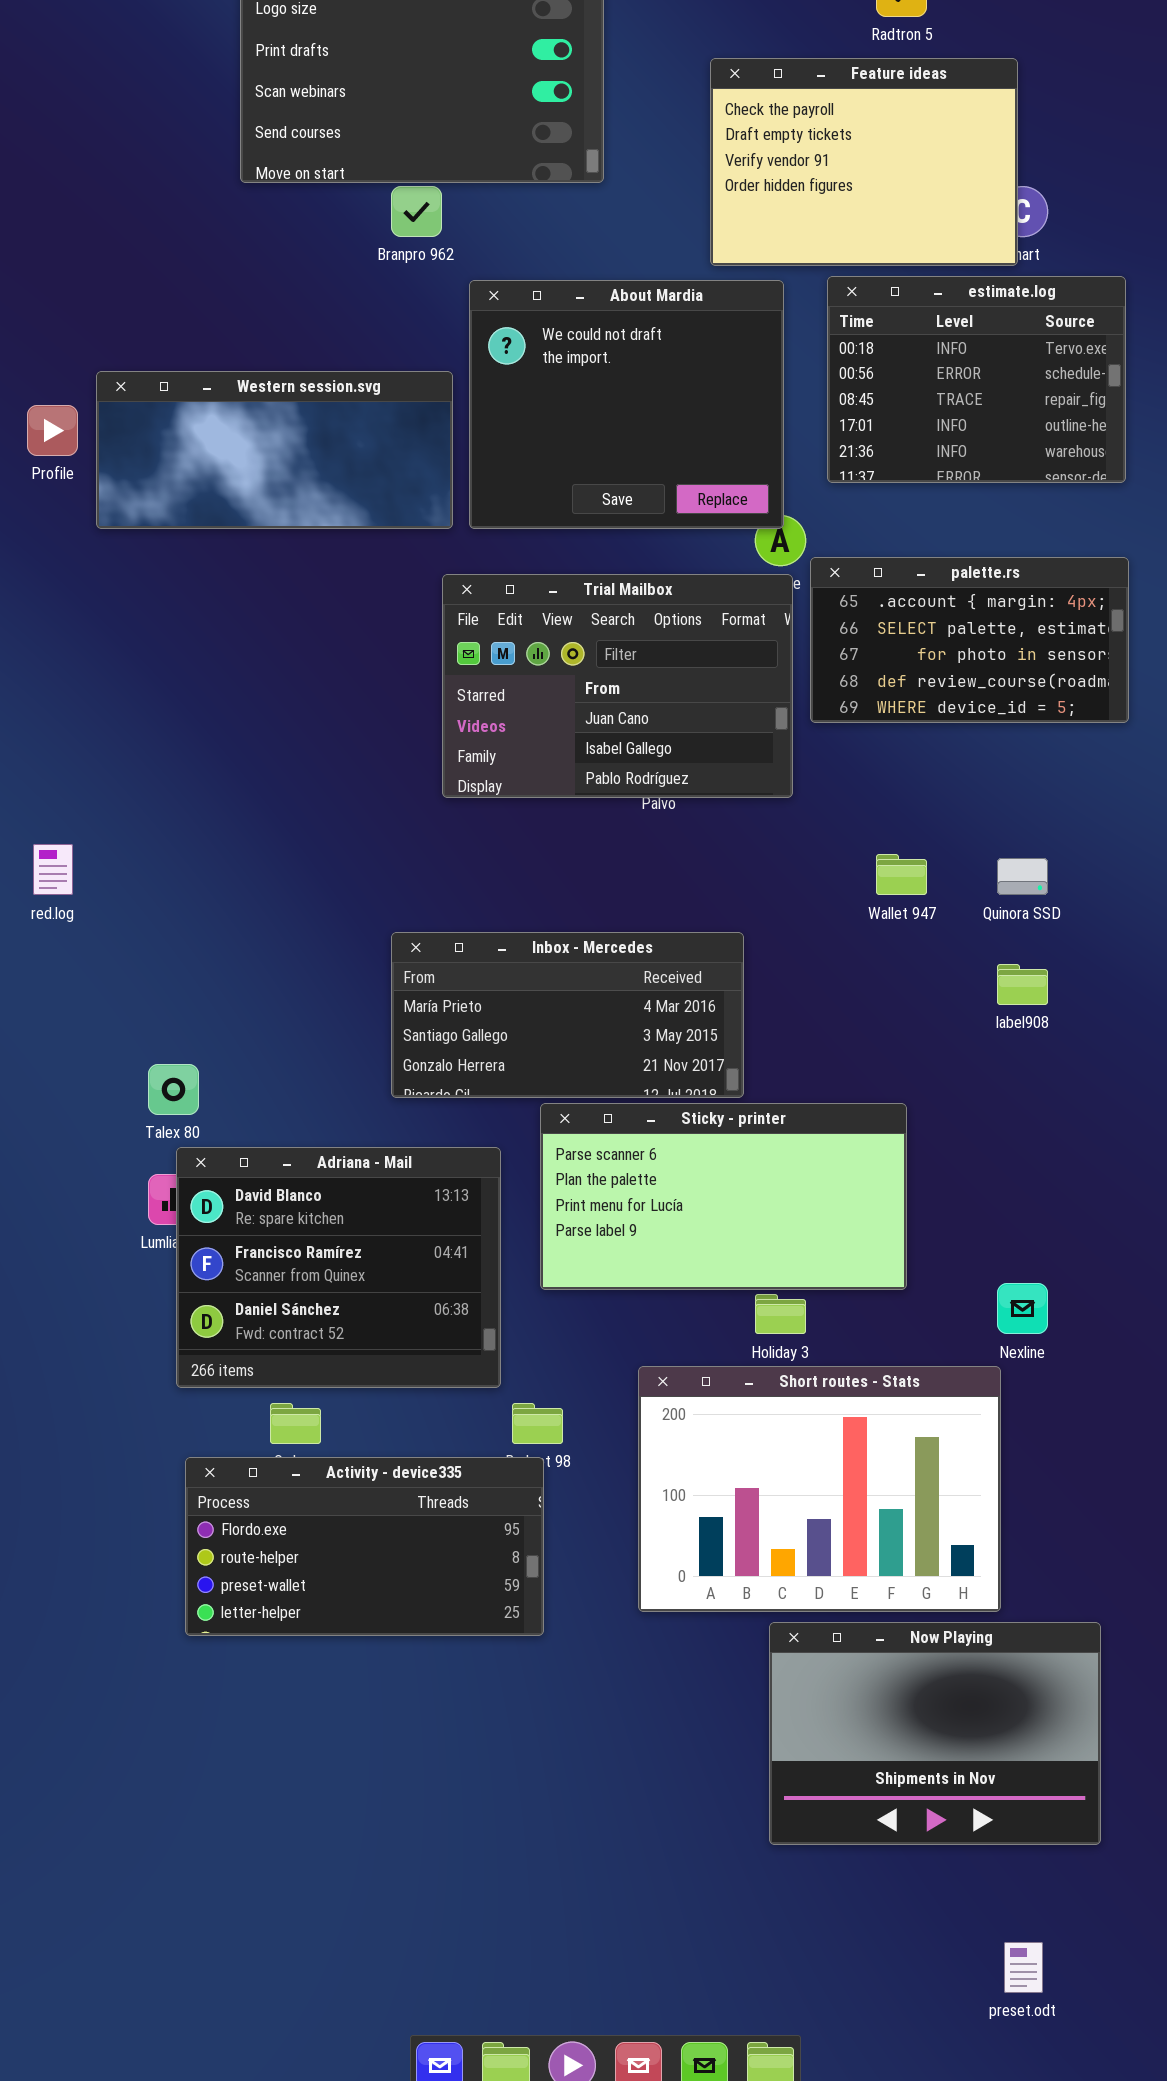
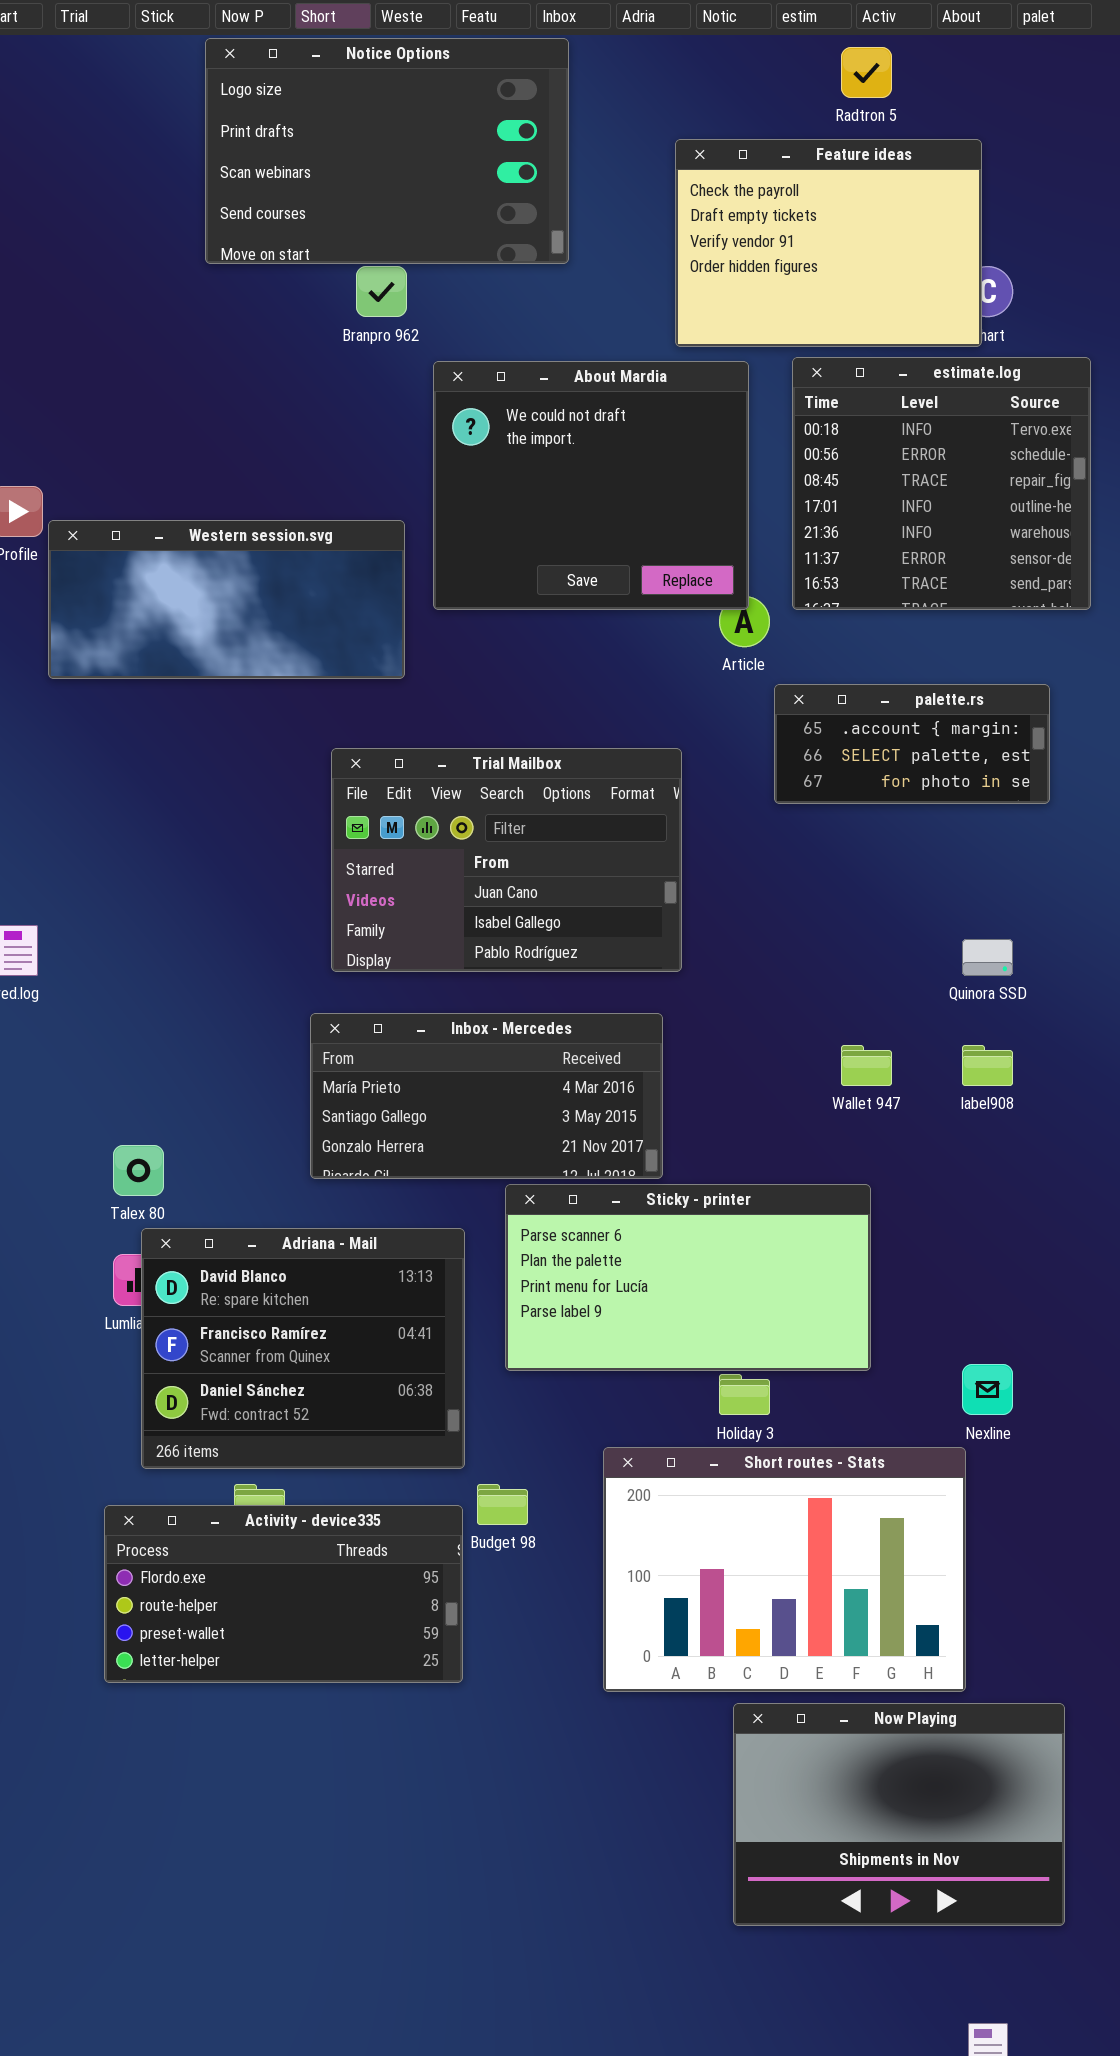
estimate.log: [827,276,1126,483] -> [792,357,1091,610], resized
Western session.svg: [96,371,453,529] -> [48,520,405,679], moved
palette.rs: [810,557,1129,723] -> [774,684,1050,804], resized
Trial Mailbox: [442,574,793,798] -> [331,748,682,972], moved
Wallet 947: [876,854,927,895] -> [841,1045,892,1086], moved
Inbox - Mercedes: [391,932,744,1098] -> [310,1013,663,1179], moved
Activity - device335: [185,1457,544,1636] -> [104,1505,463,1683], moved

